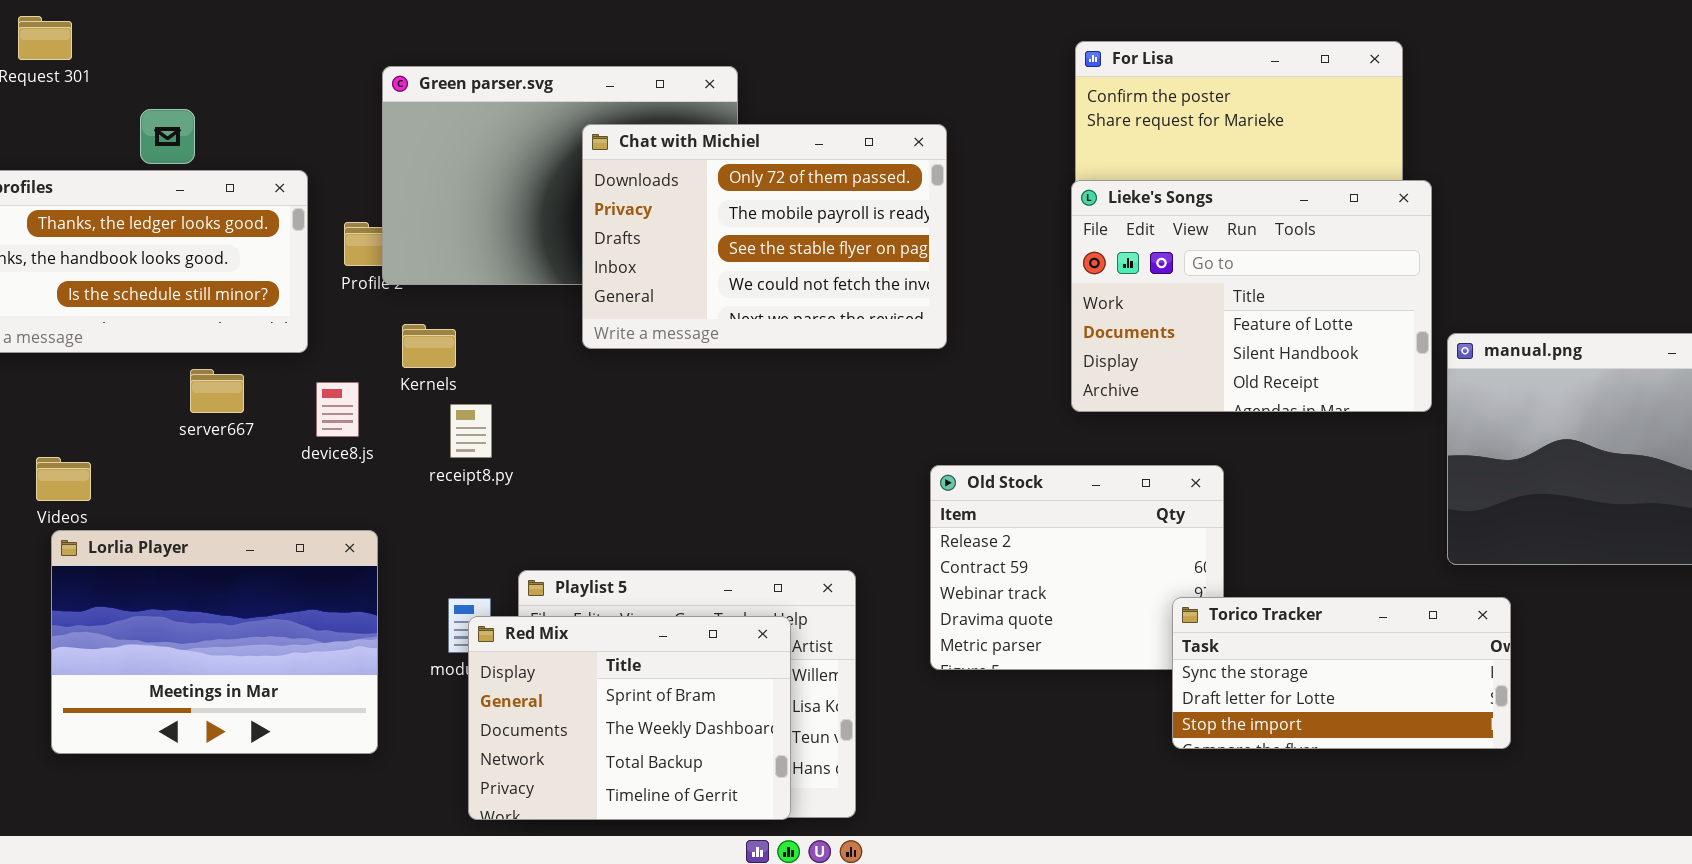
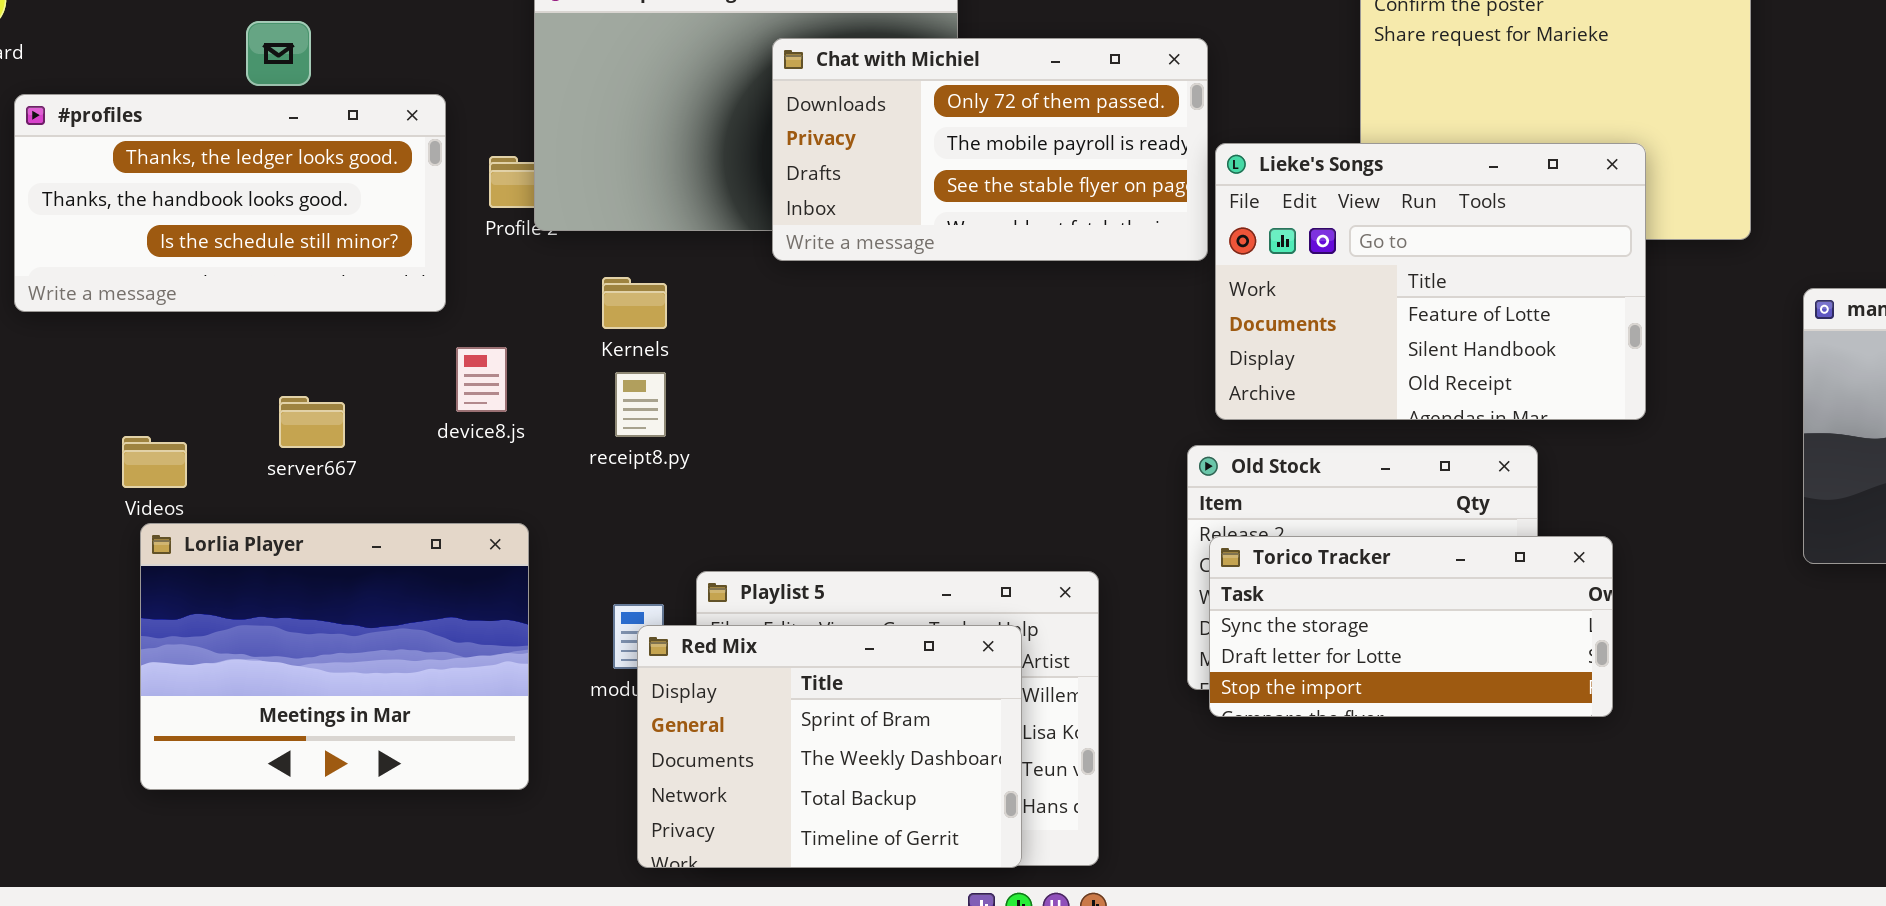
Chat with Michiel: [582,124,947,349] -> [772,38,1208,261], resized
Lieke's Songs: [1071,180,1432,412] -> [1215,143,1646,420], moved
Kernels: [402,324,456,368] -> [602,277,667,329], moved
server667: [190,369,244,413] -> [279,396,345,448], moved
Torico Tracker: [1172,597,1511,749] -> [1209,536,1613,717], moved

